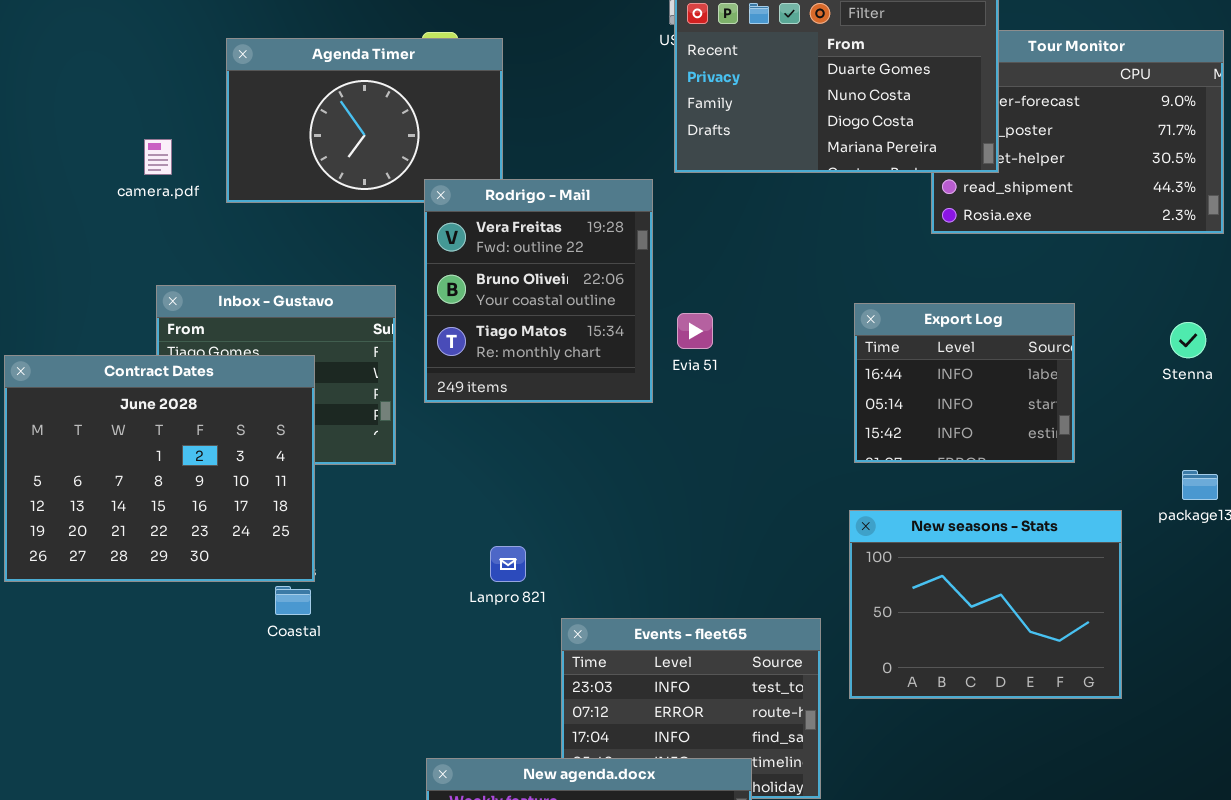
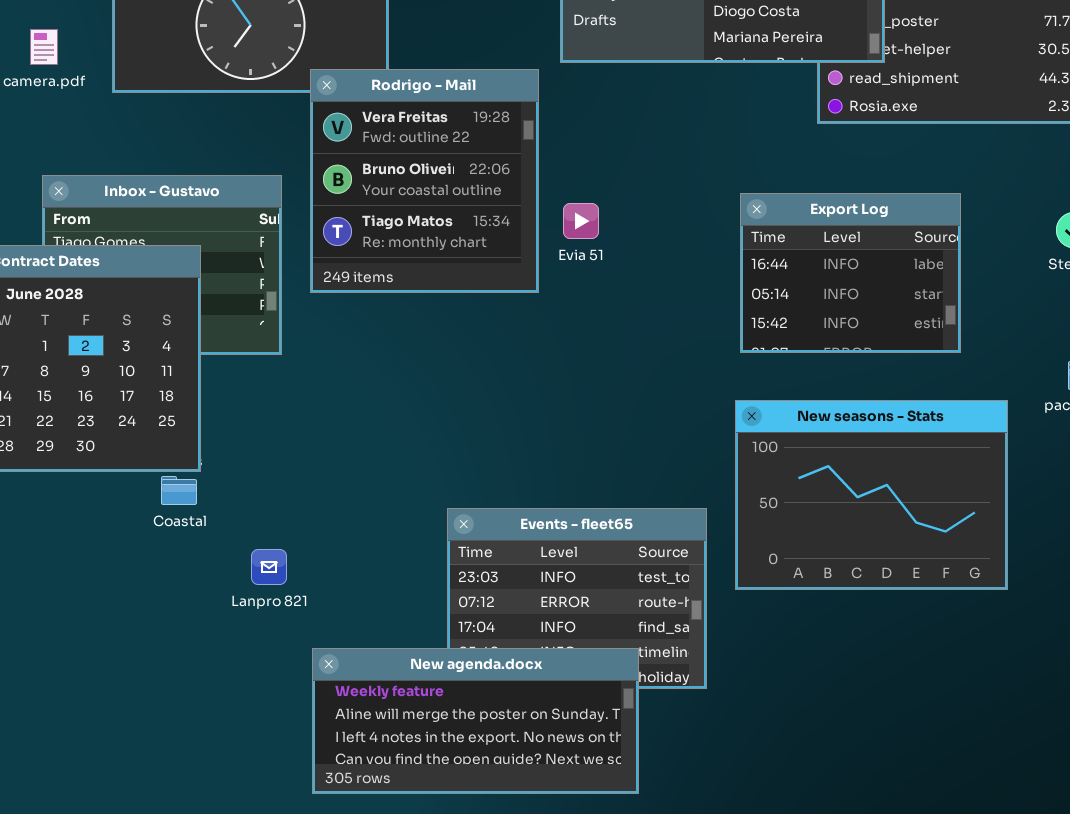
Lanpro 821: [490,546,526,582] -> [251,549,287,585], moved

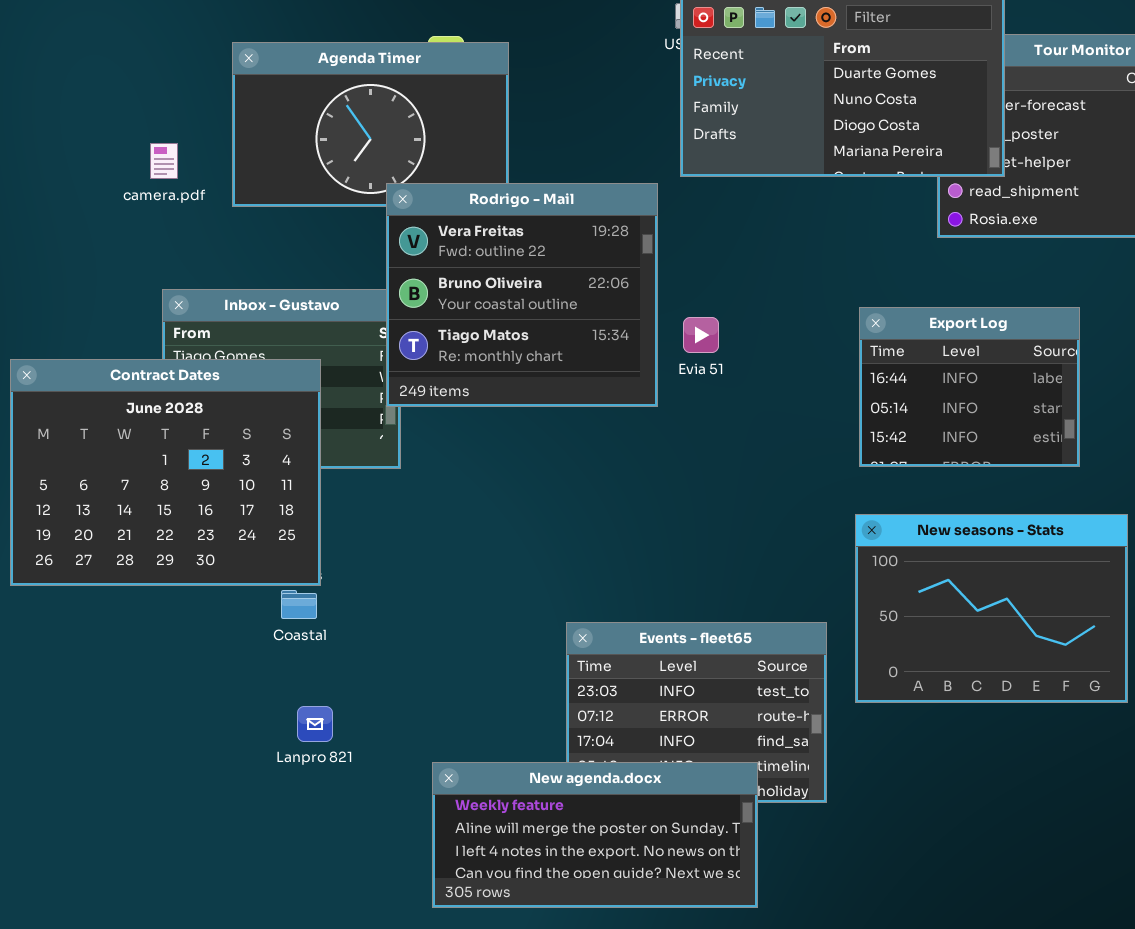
Rodrigo - Mail: [310,69,539,293] -> [386,183,658,407], resized
Lanpro 821: [251,549,287,585] -> [297,706,333,742], moved

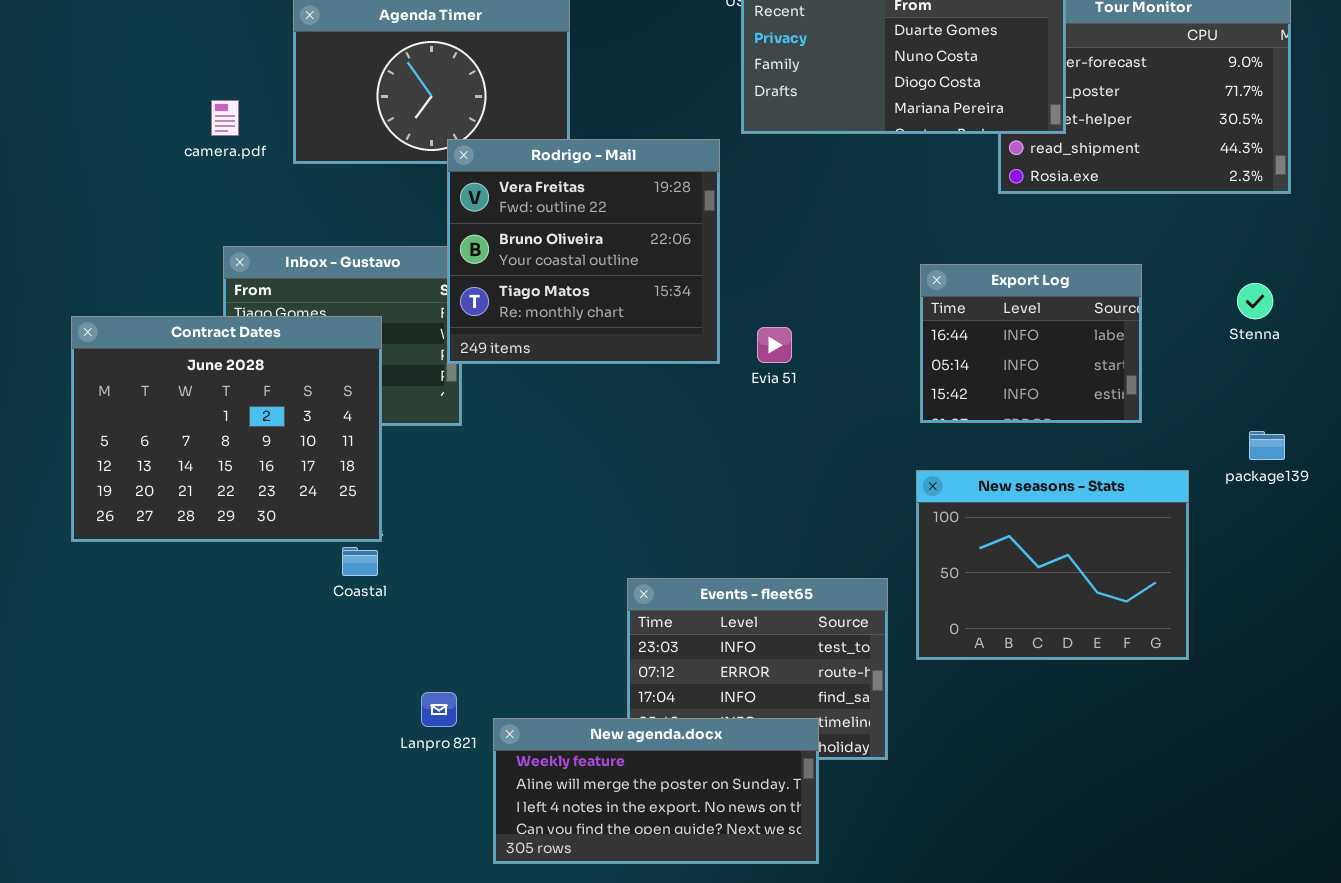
Evia 51: [683,317,719,353] -> [757,327,792,363], moved
Lanpro 821: [297,706,333,742] -> [421,692,457,727], moved

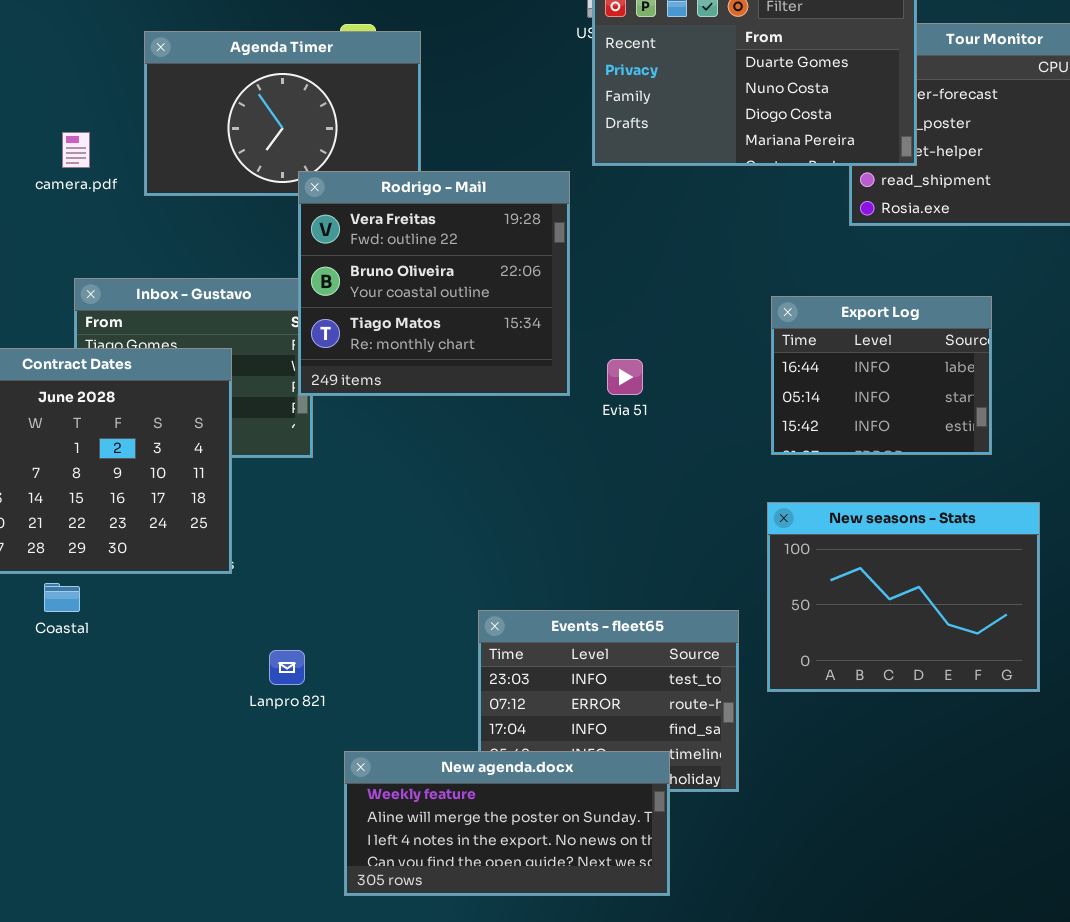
Coastal: [342,547,378,576] -> [44,583,80,612], moved
Lanpro 821: [421,692,457,727] -> [269,650,305,685], moved

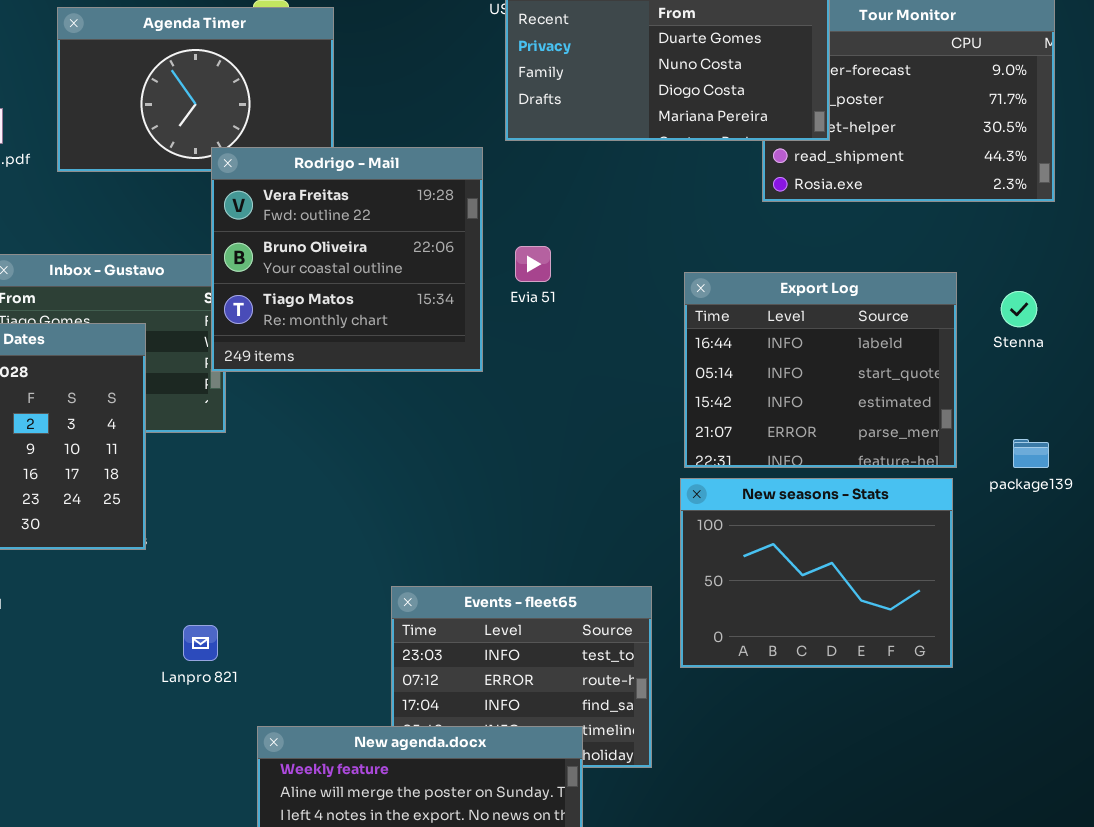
Export Log: [771,296,992,455] -> [684,272,957,468], resized
Evia 51: [607,359,643,395] -> [515,246,551,282], moved

